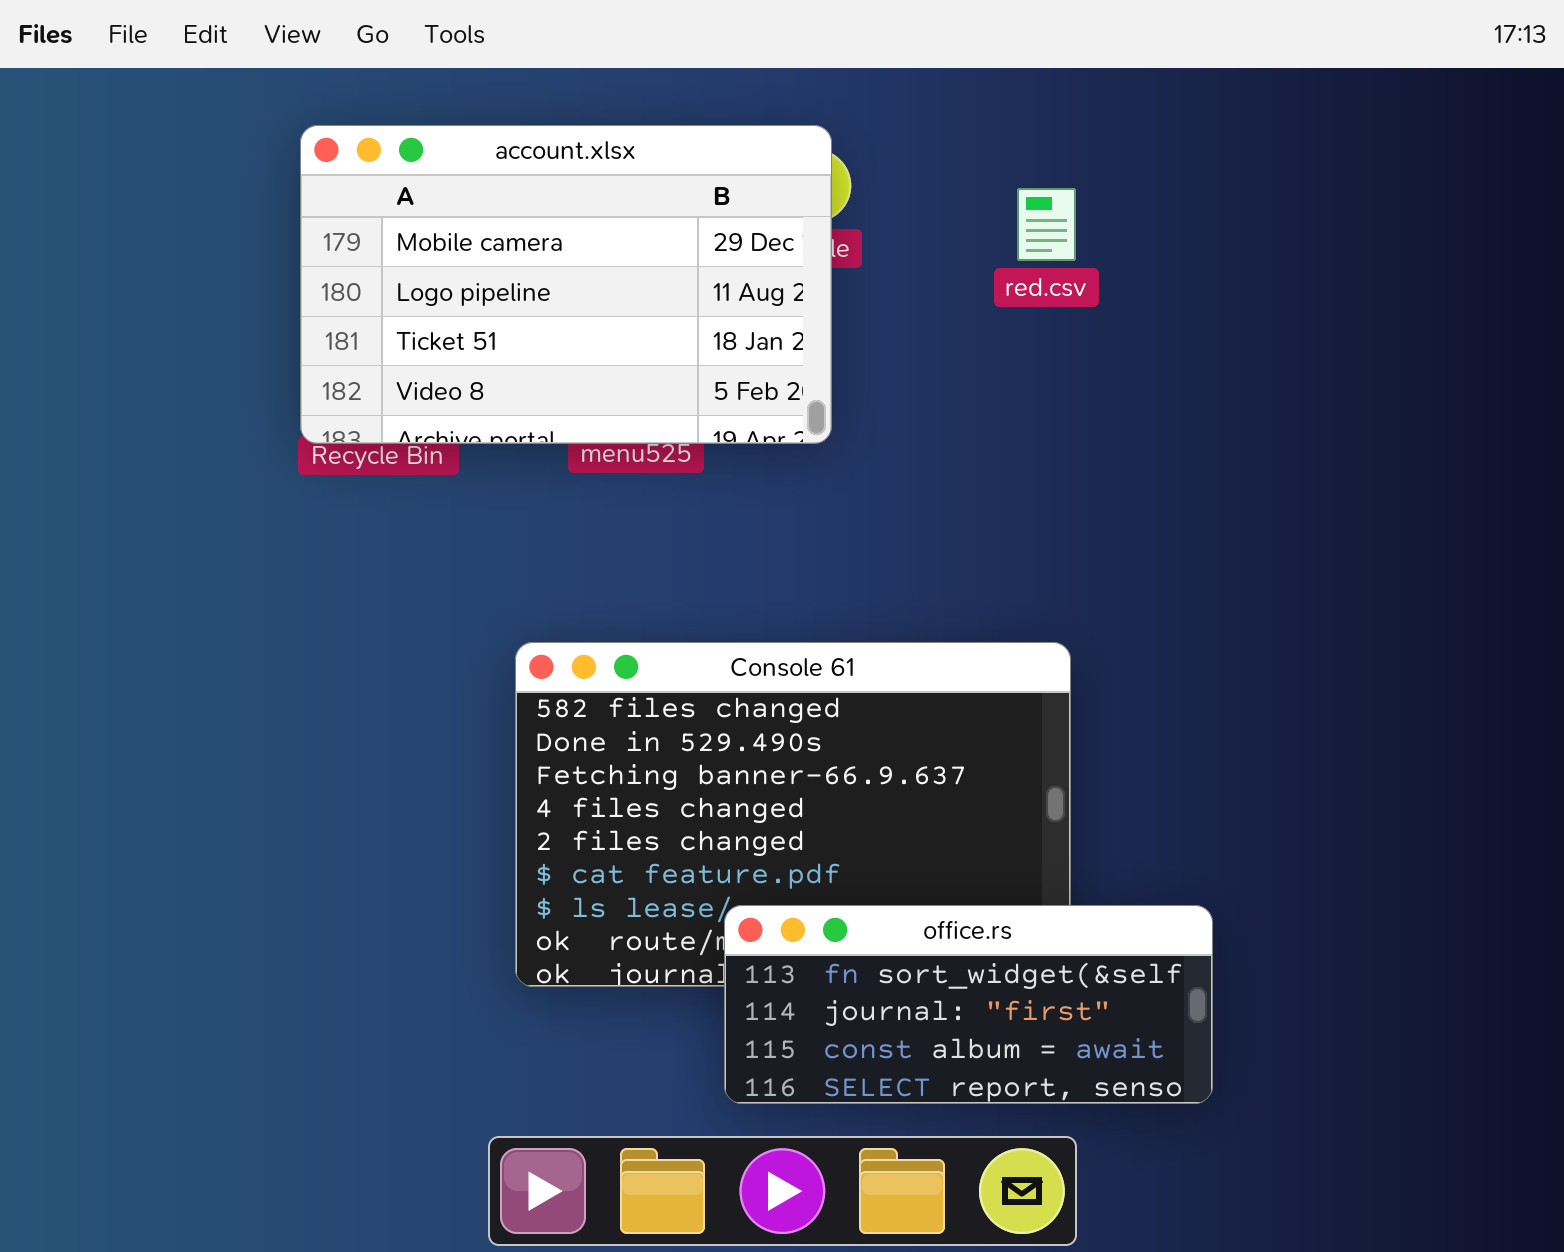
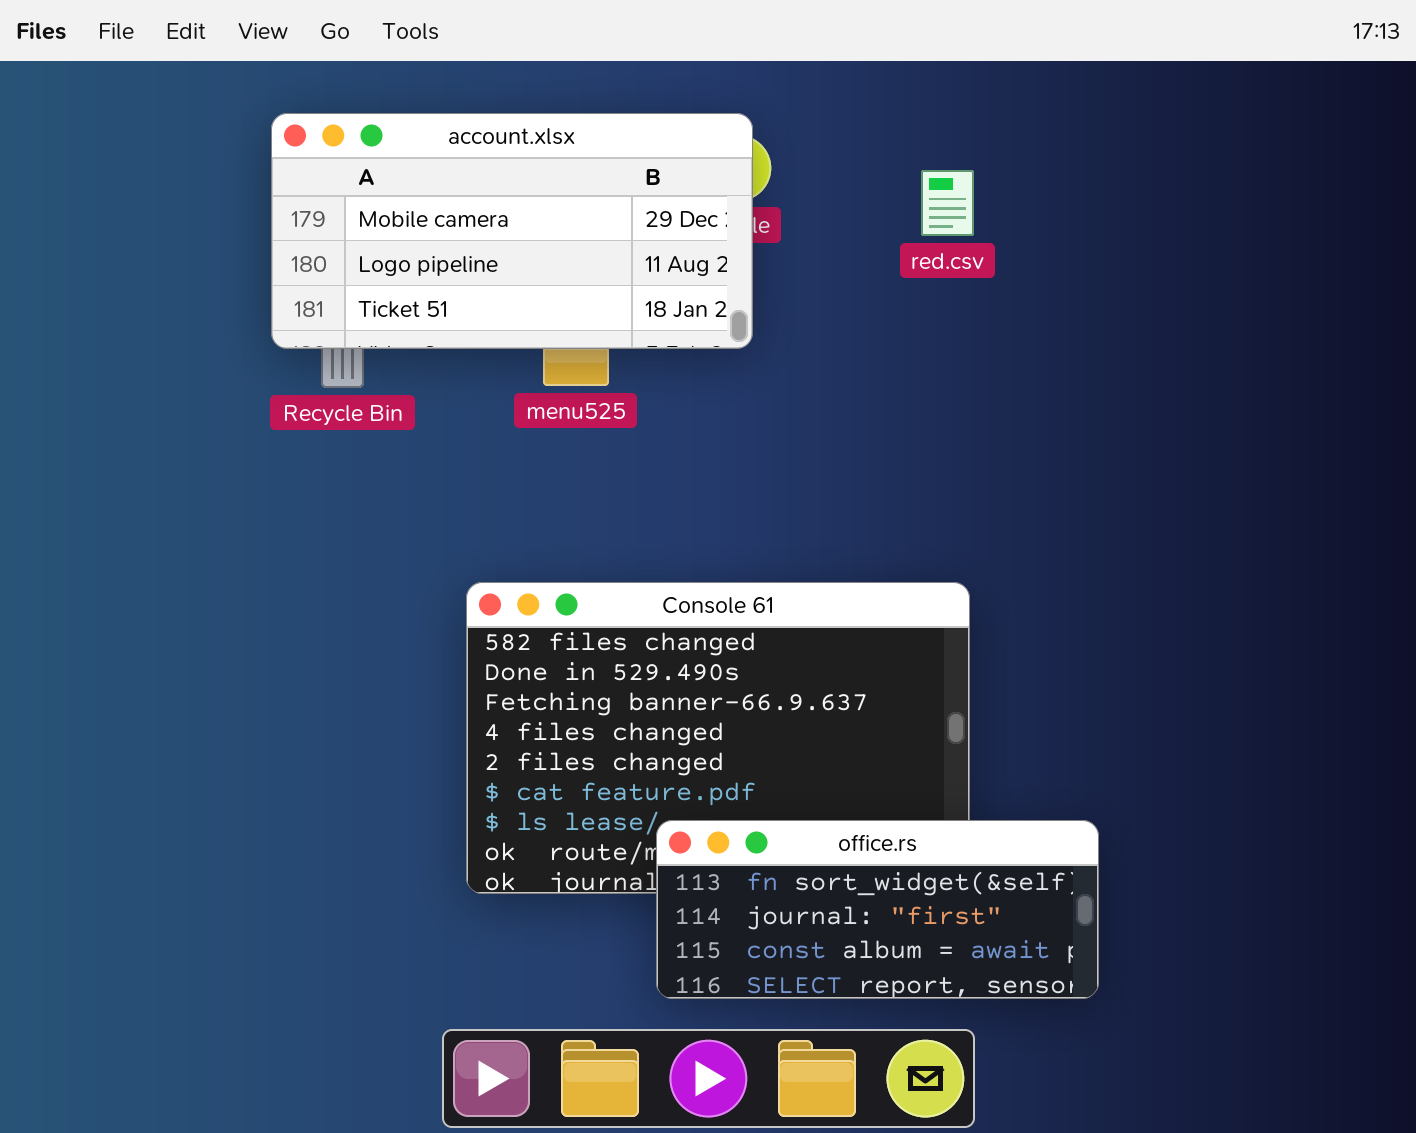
account.xlsx: [300,125,832,444] -> [271,113,753,349], resized

